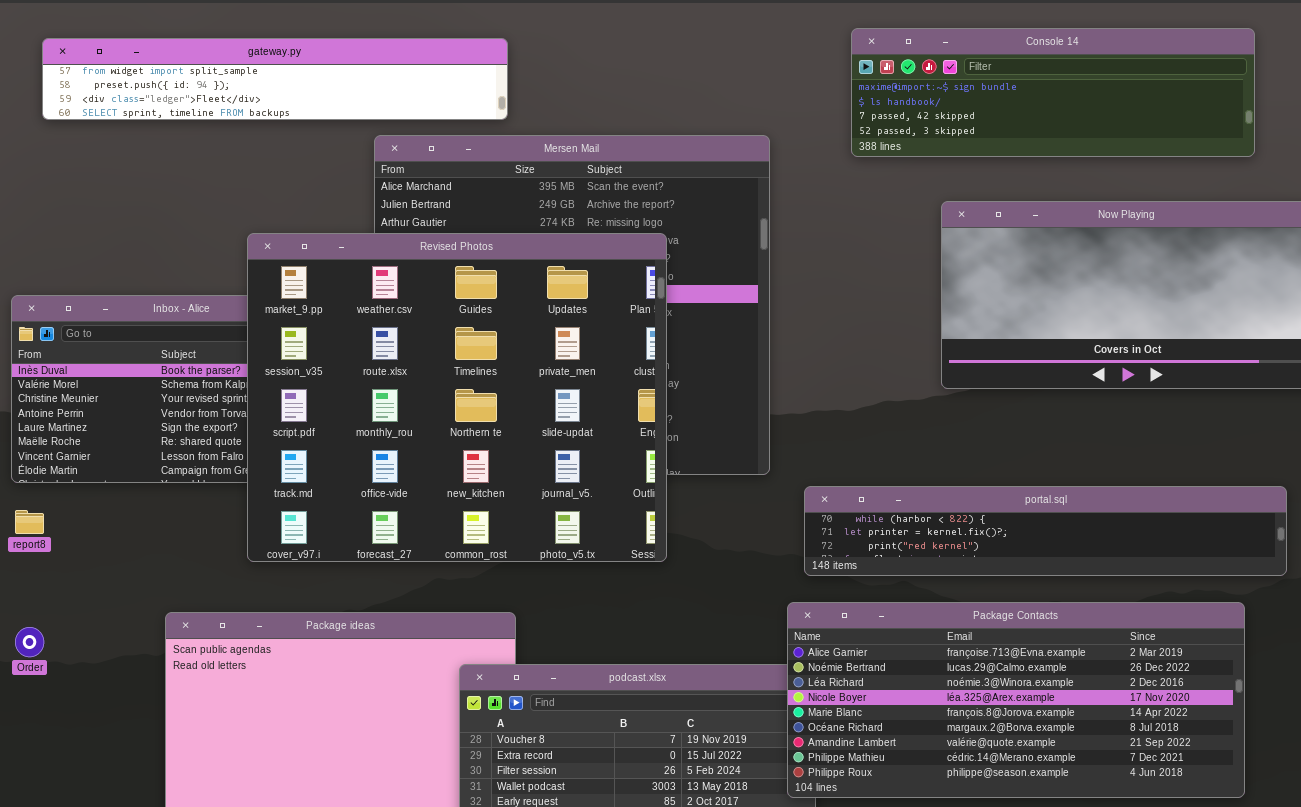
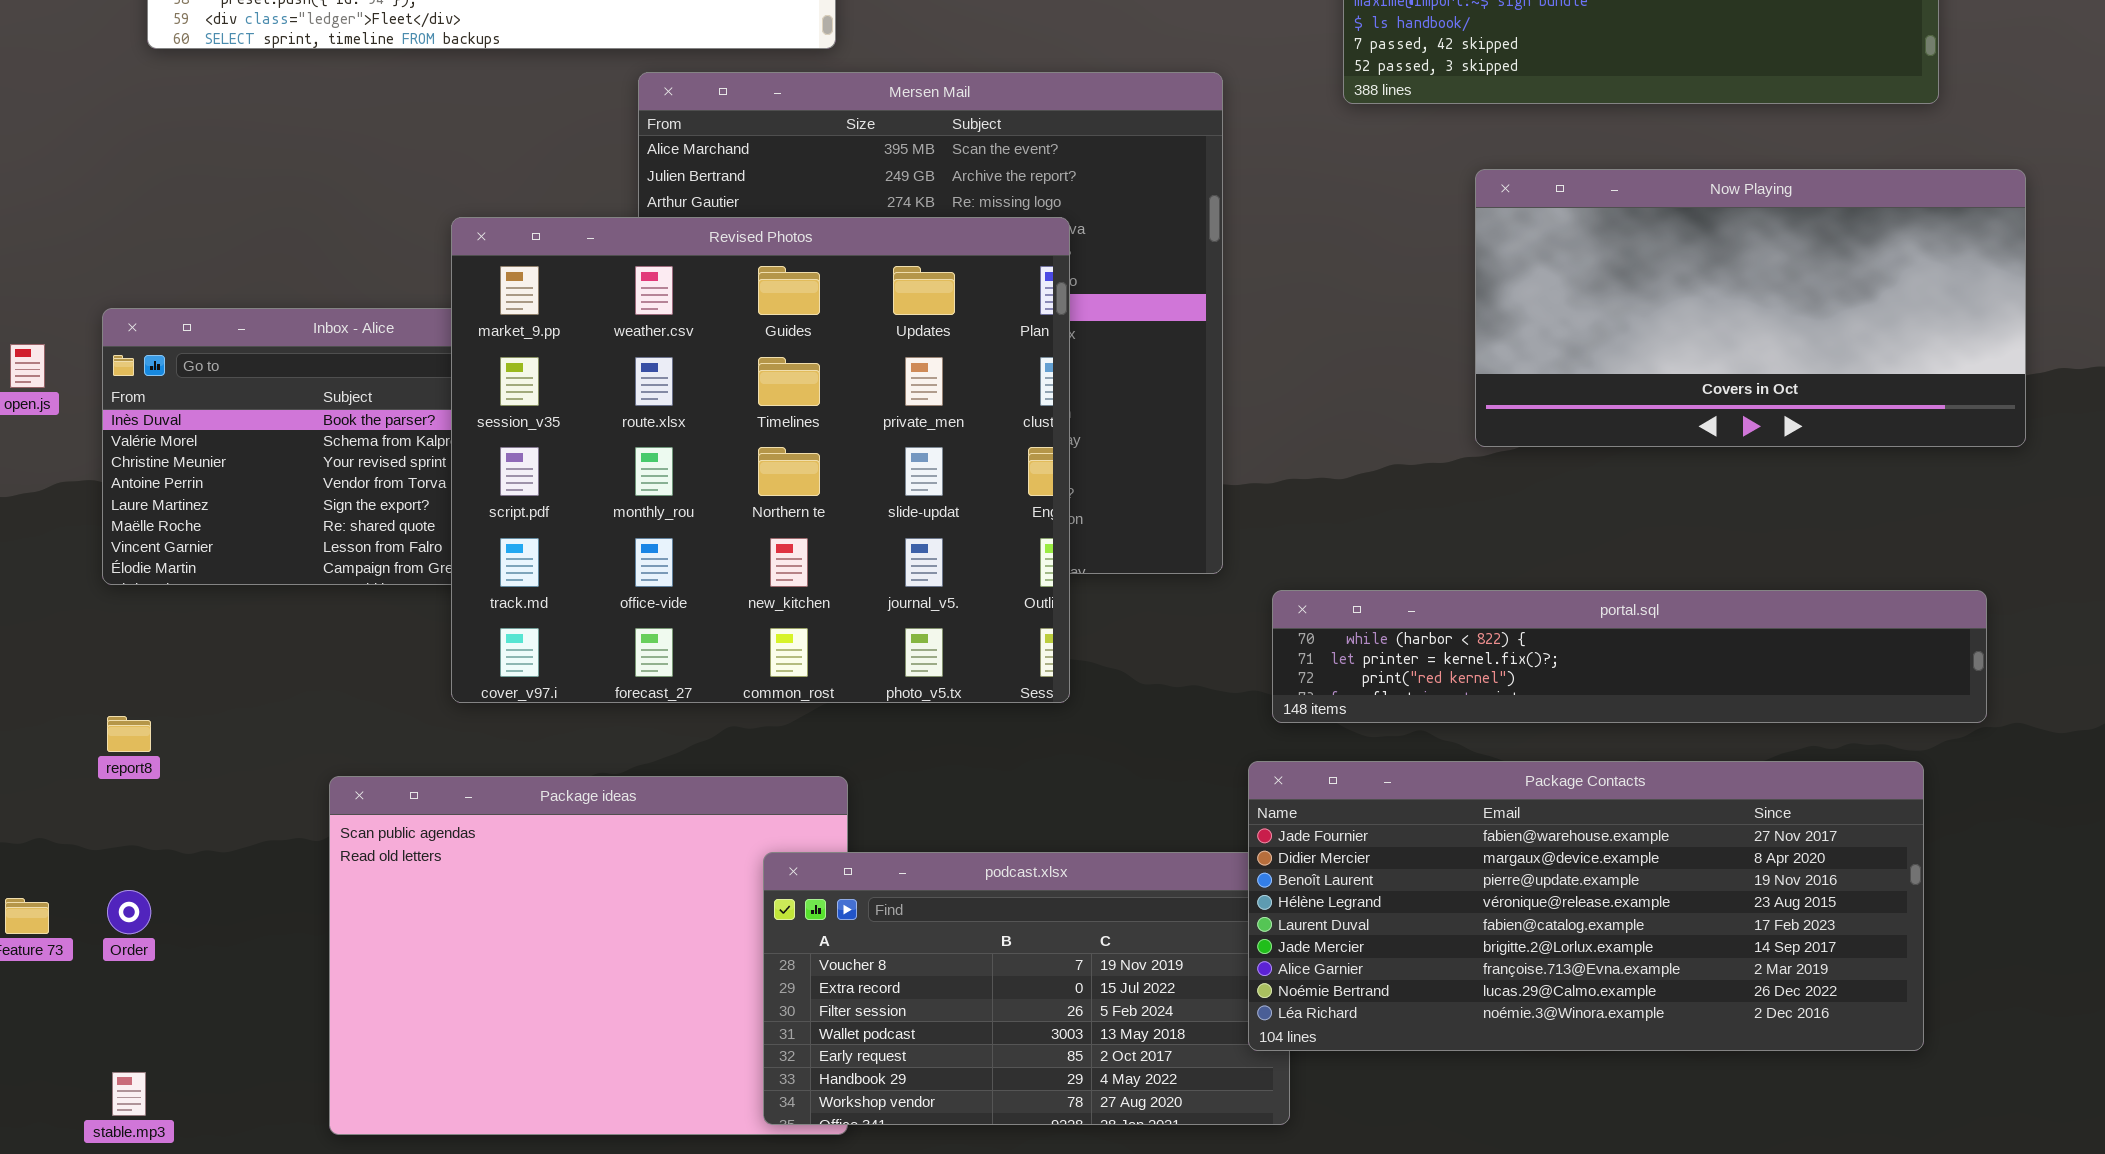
report8: [15,510,44,534] -> [107,716,151,752], moved
Package Contacts: [787,602,1245,798] -> [1248,761,1924,1051], scrolled up 6 rows
Order: [15,627,44,657] -> [107,890,151,934], moved

